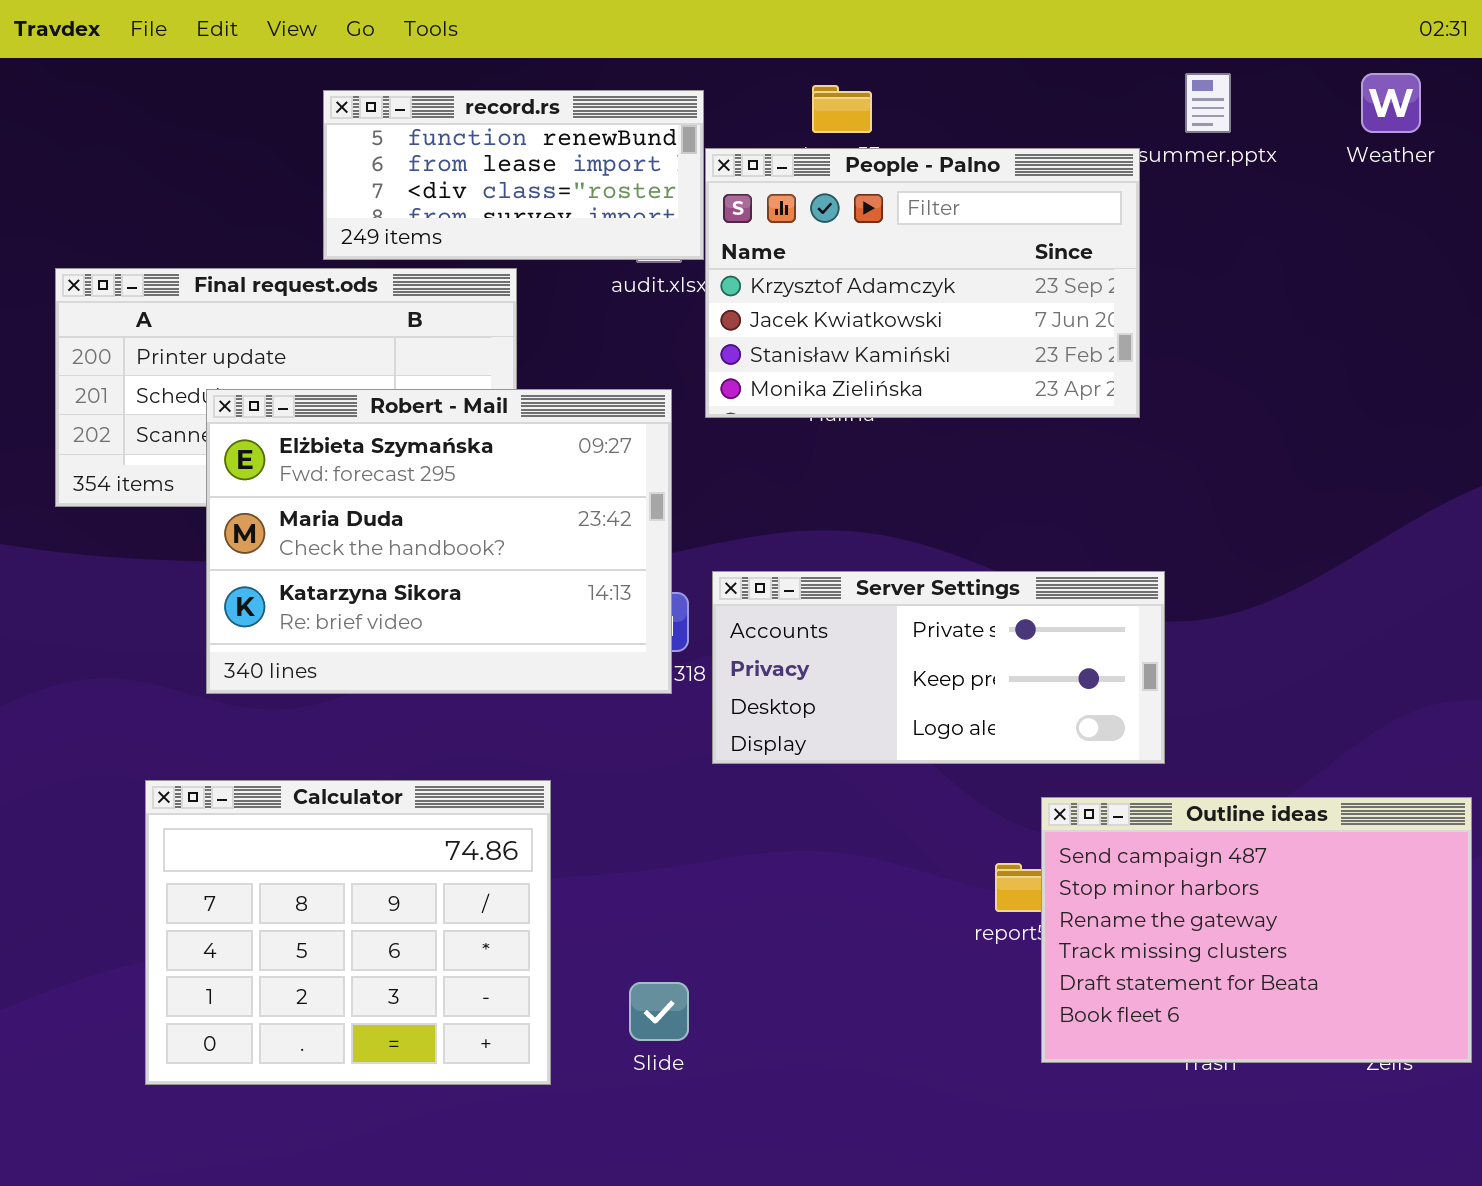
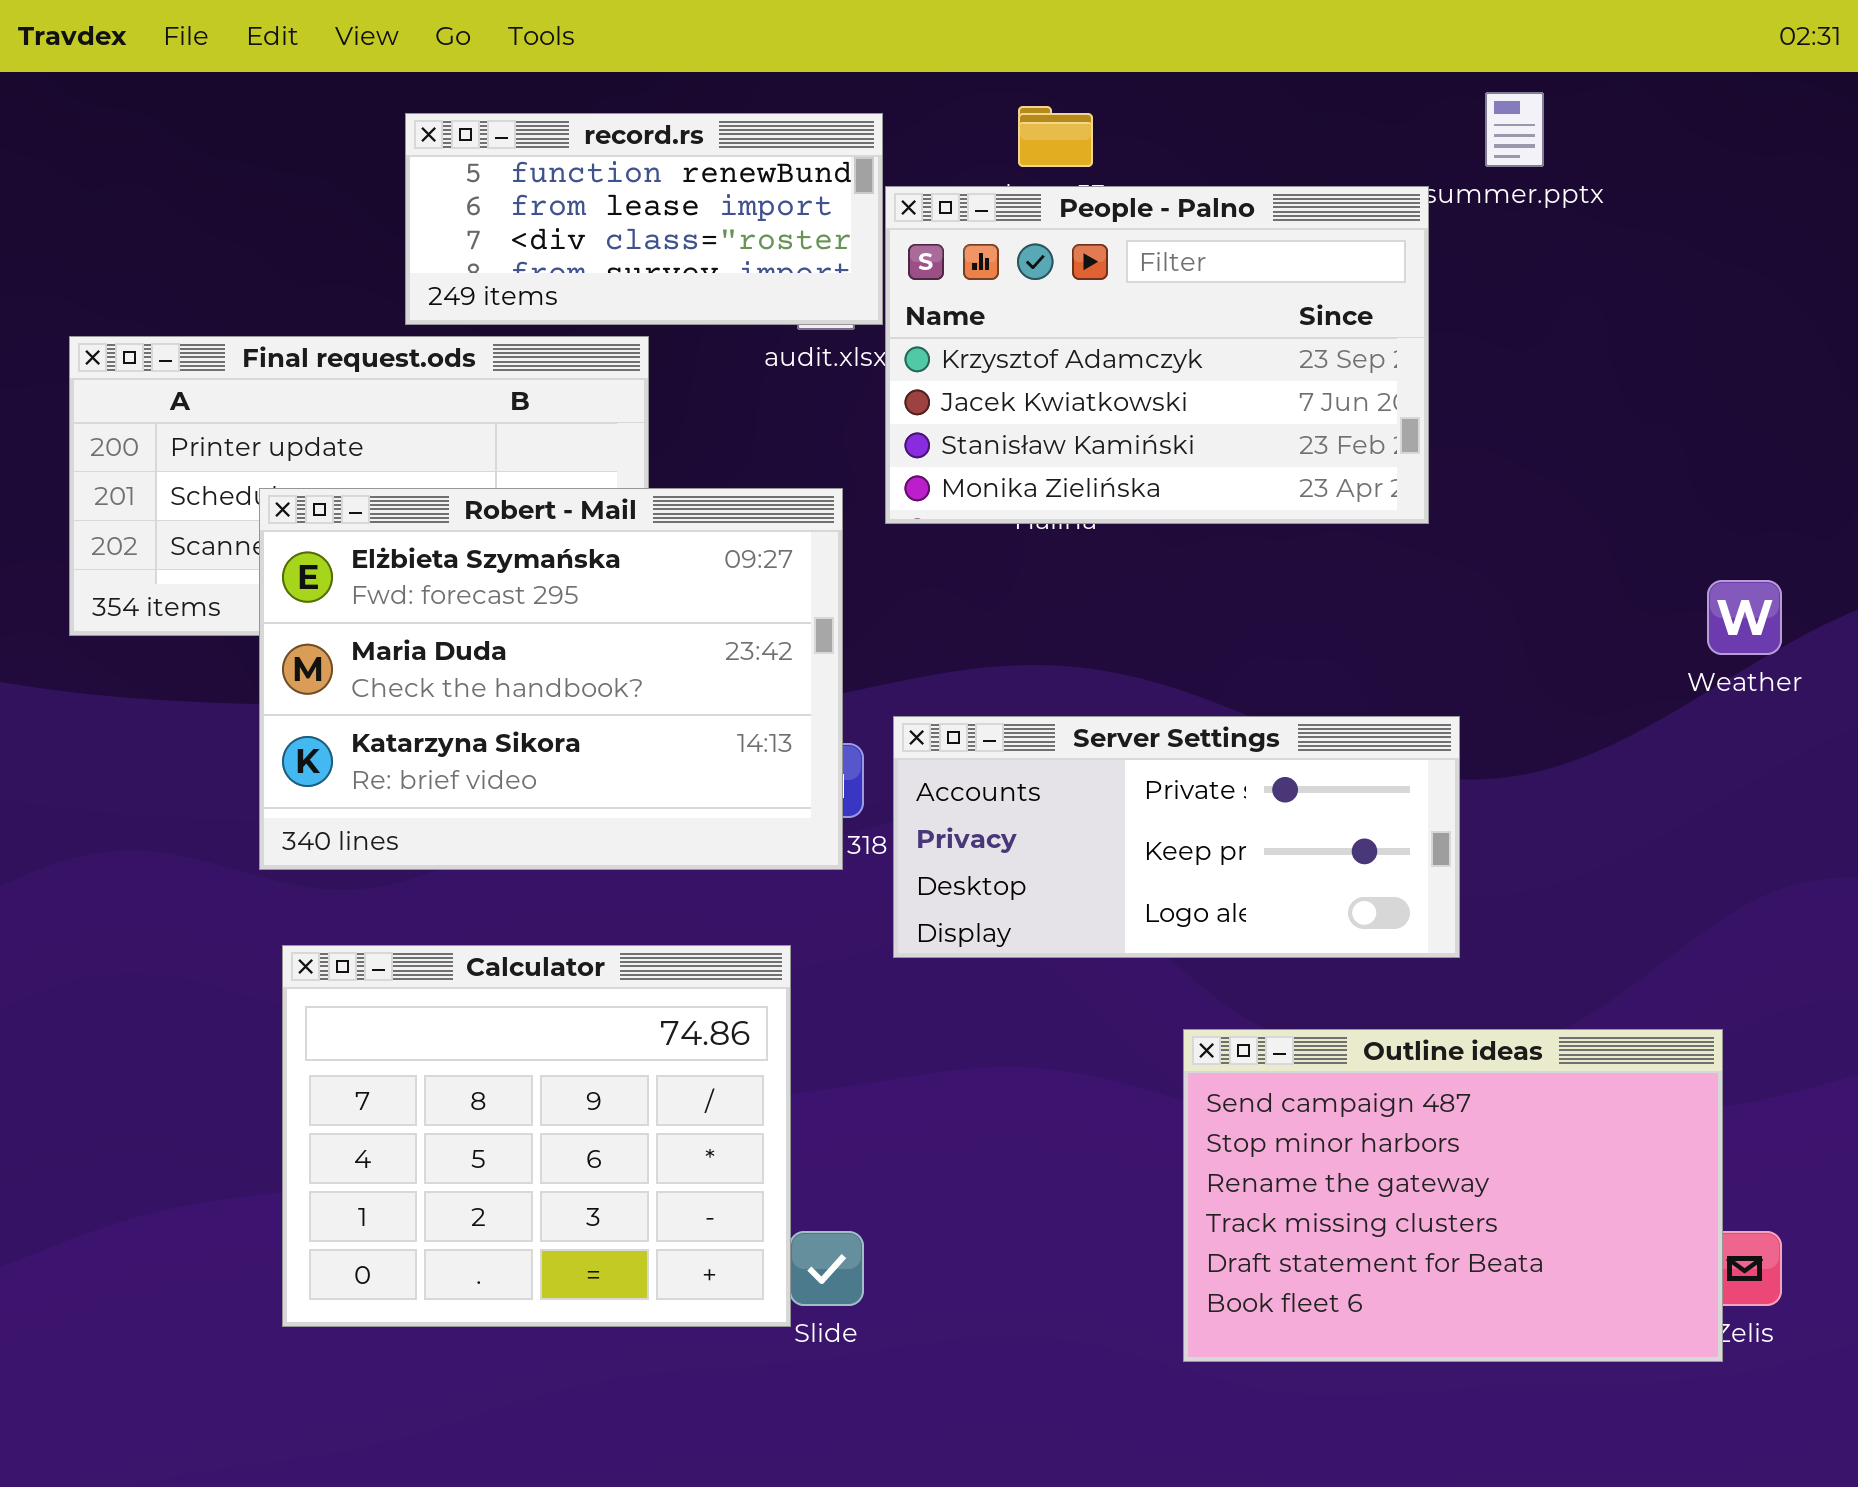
Weather: [1361,73,1421,133] -> [1707,580,1782,655], moved
Calculator: [145,780,551,1085] -> [282,945,791,1327], moved
Outline ideas: [1041,797,1472,1063] -> [1183,1029,1723,1362], moved

